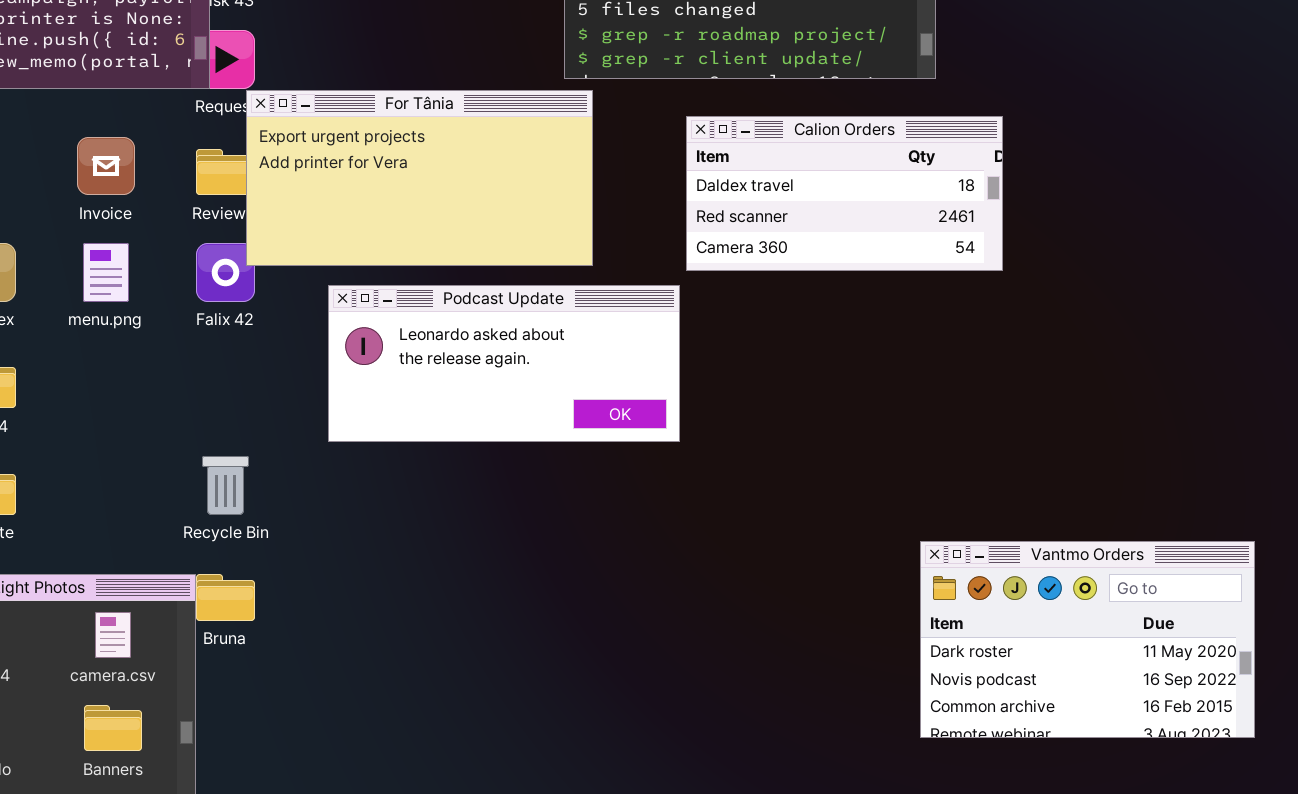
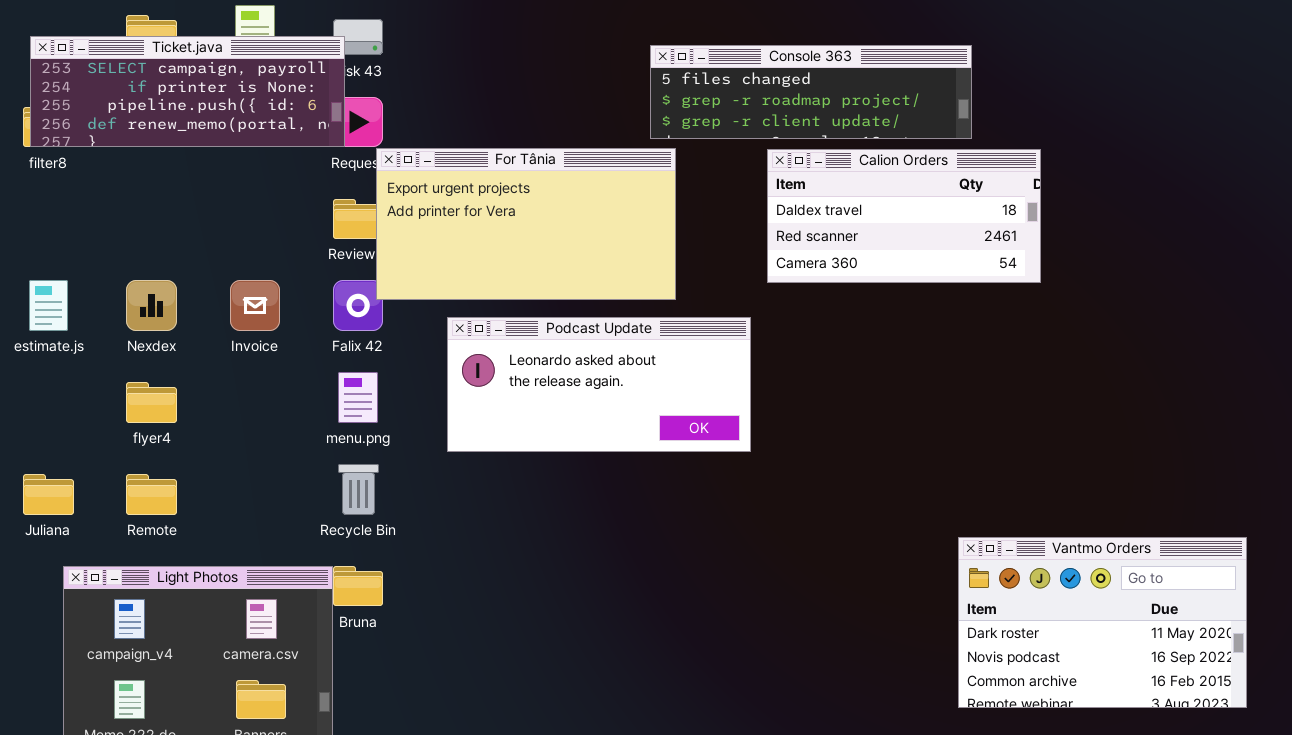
Calion Orders: [686,116,1003,271] -> [767,149,1041,283], moved
Invoice: [77,137,135,195] -> [230,280,280,331], moved
menu.png: [83,243,129,302] -> [338,372,378,423], moved

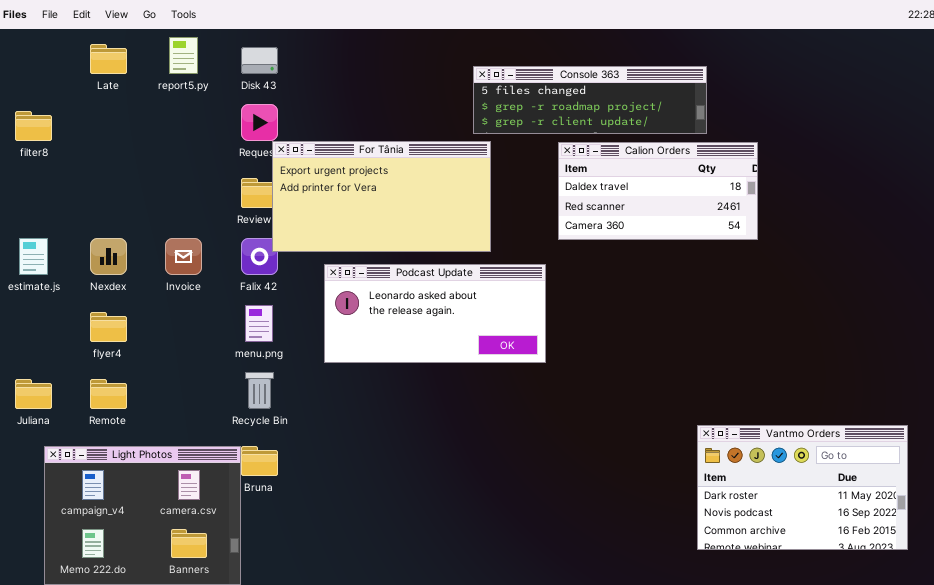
Ticket.java: [30,36,345,147] -> none, closed

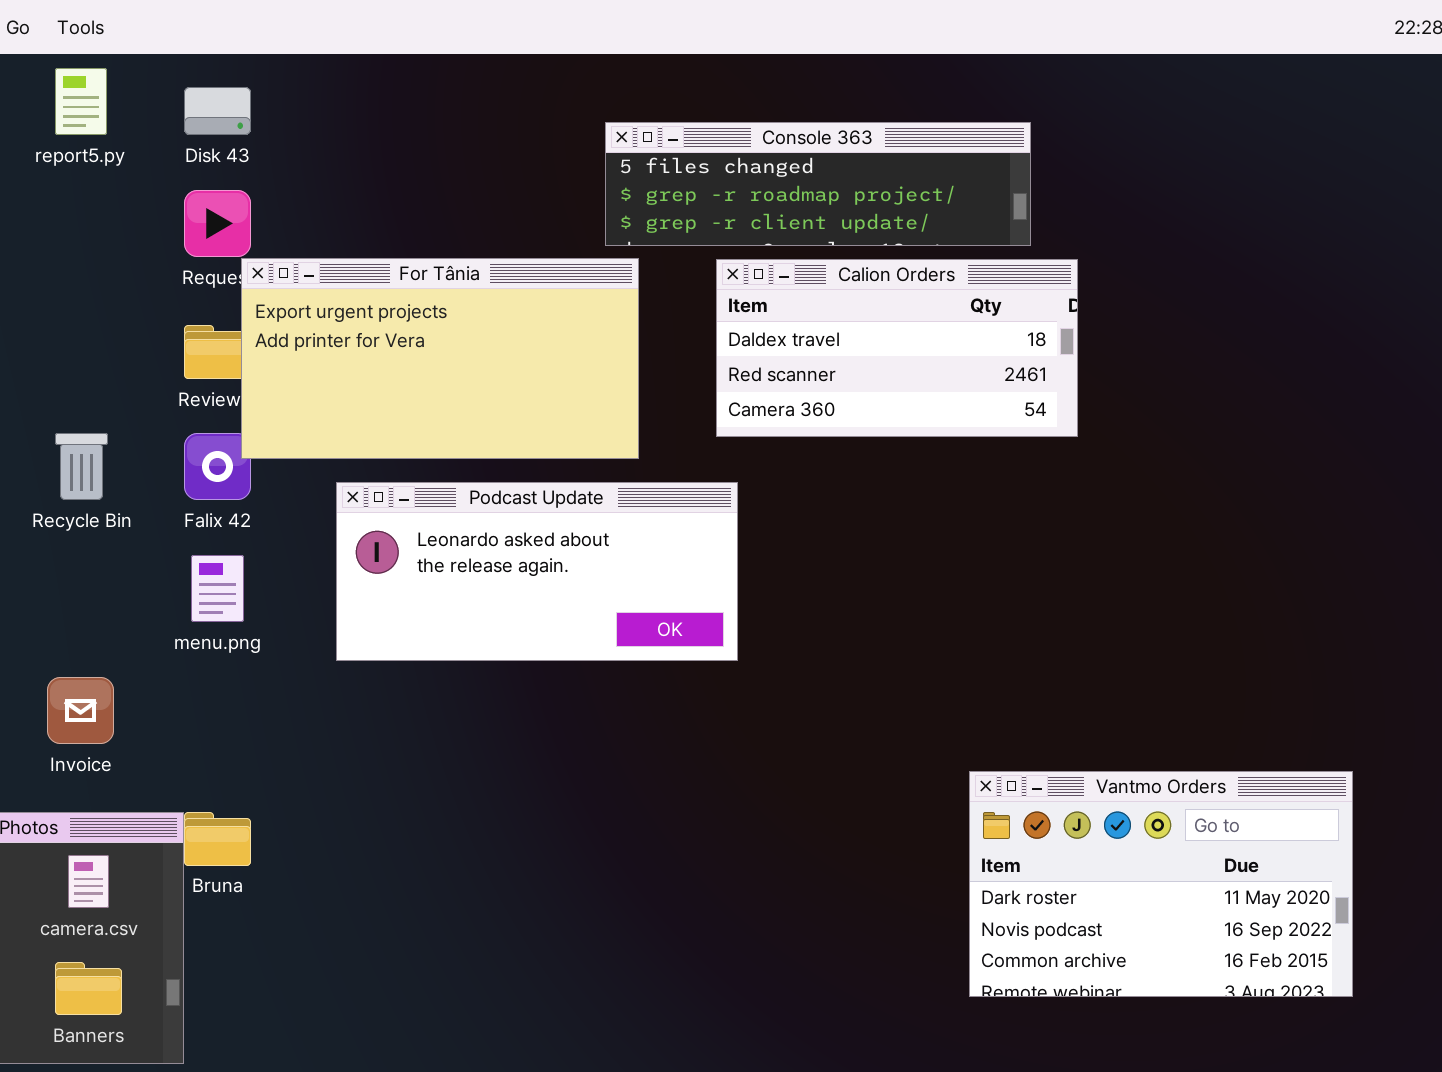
Calion Orders: [558,142,758,240] -> [716,259,1078,437], moved
Invoice: [165,238,202,275] -> [47,677,114,744], moved
Recycle Bin: [245,372,274,409] -> [55,433,108,500], moved
Vantmo Orders: [697,425,908,550] -> [969,771,1353,997], moved

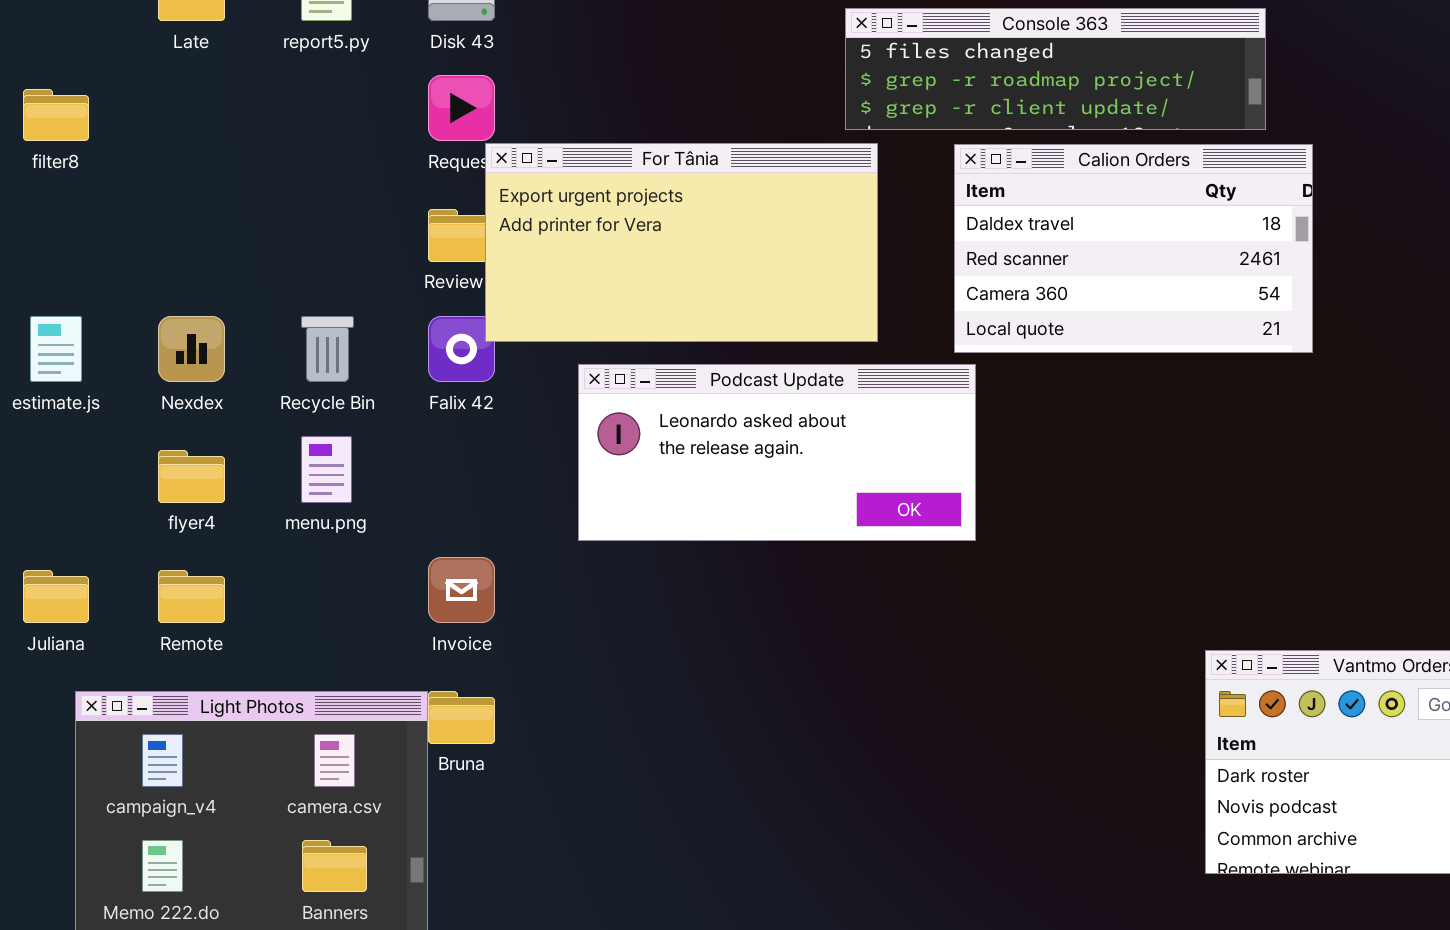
Calion Orders: [716,259,1078,437] -> [954,144,1313,353], resized
menu.png: [191,555,244,622] -> [301,436,352,503], moved
Invoice: [47,677,114,744] -> [428,557,495,623], moved

